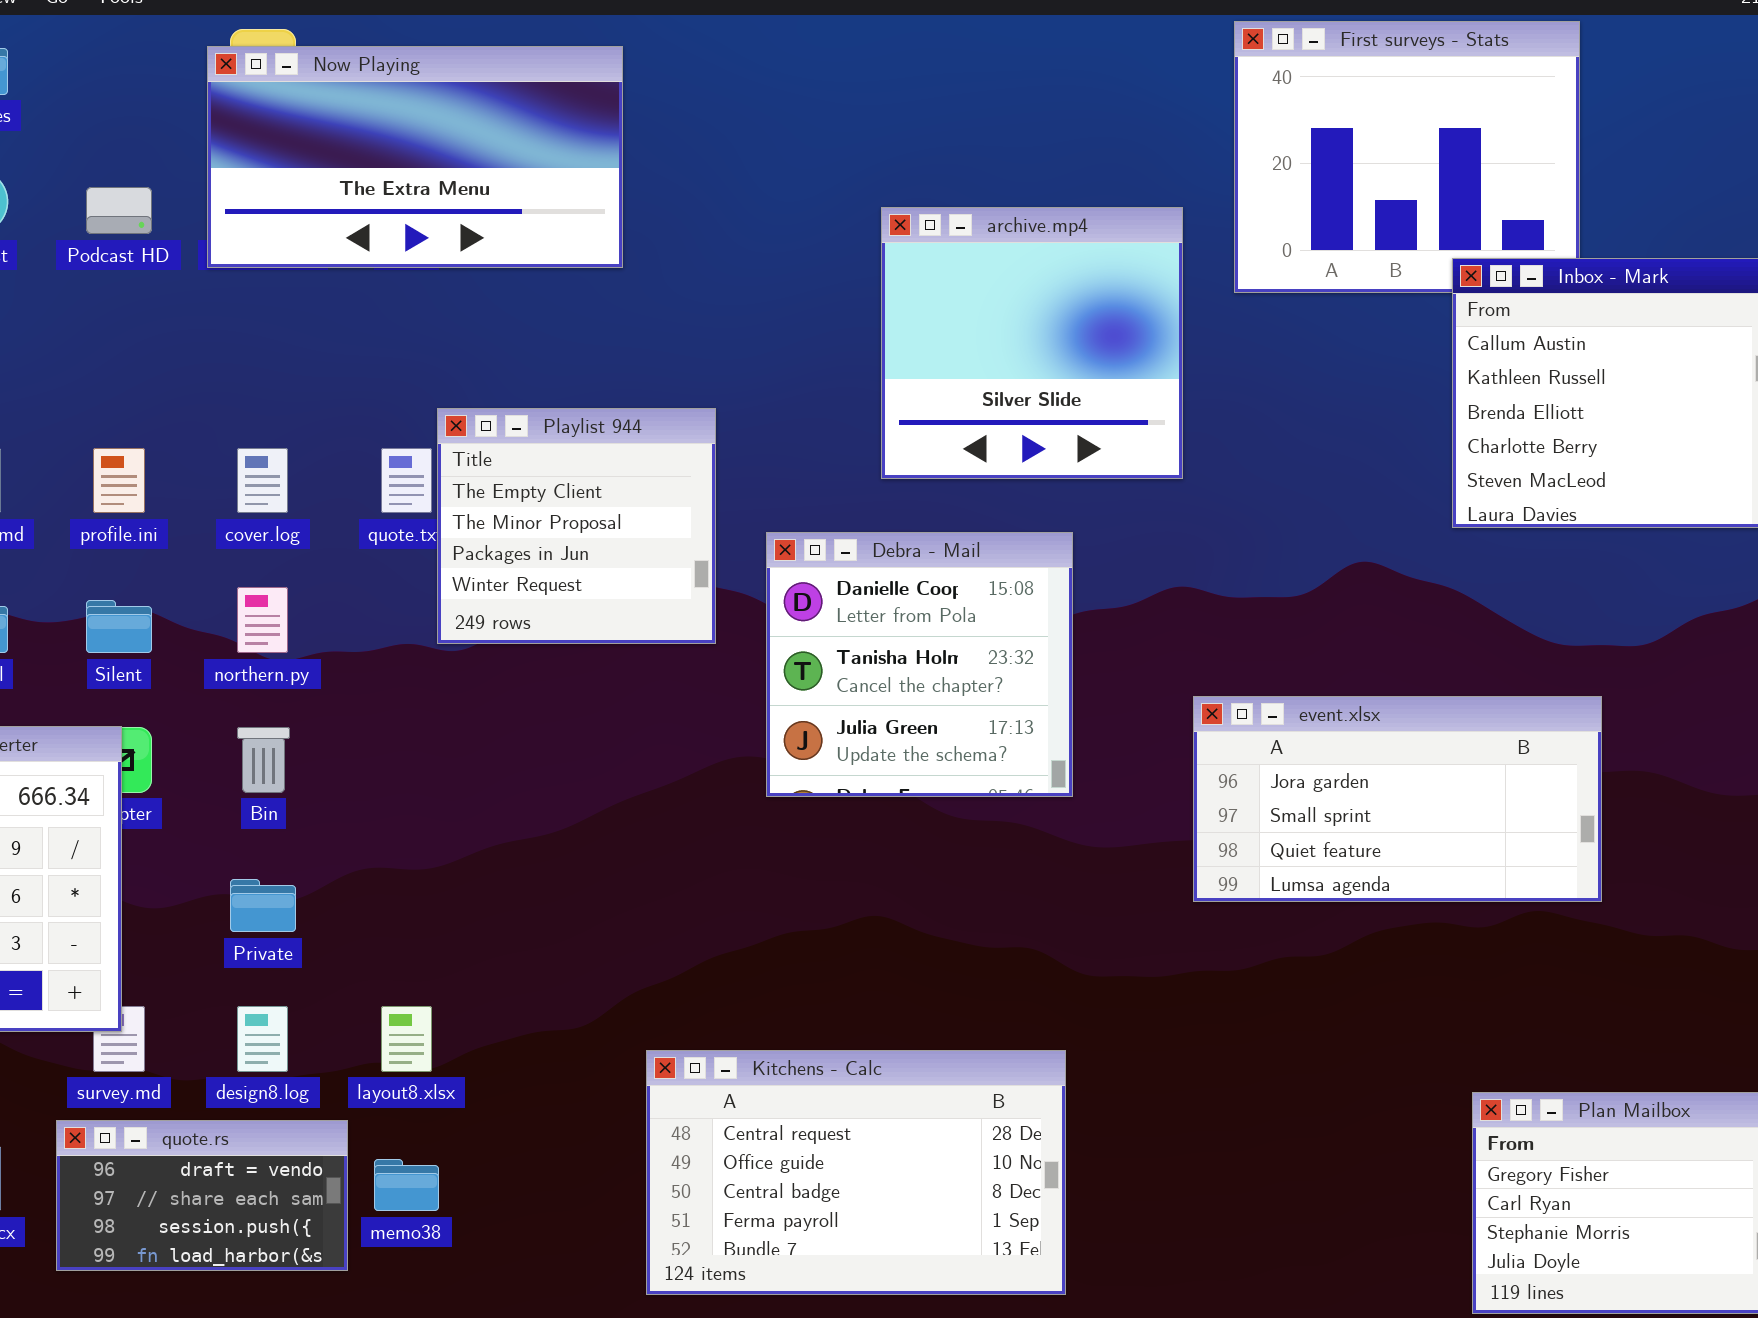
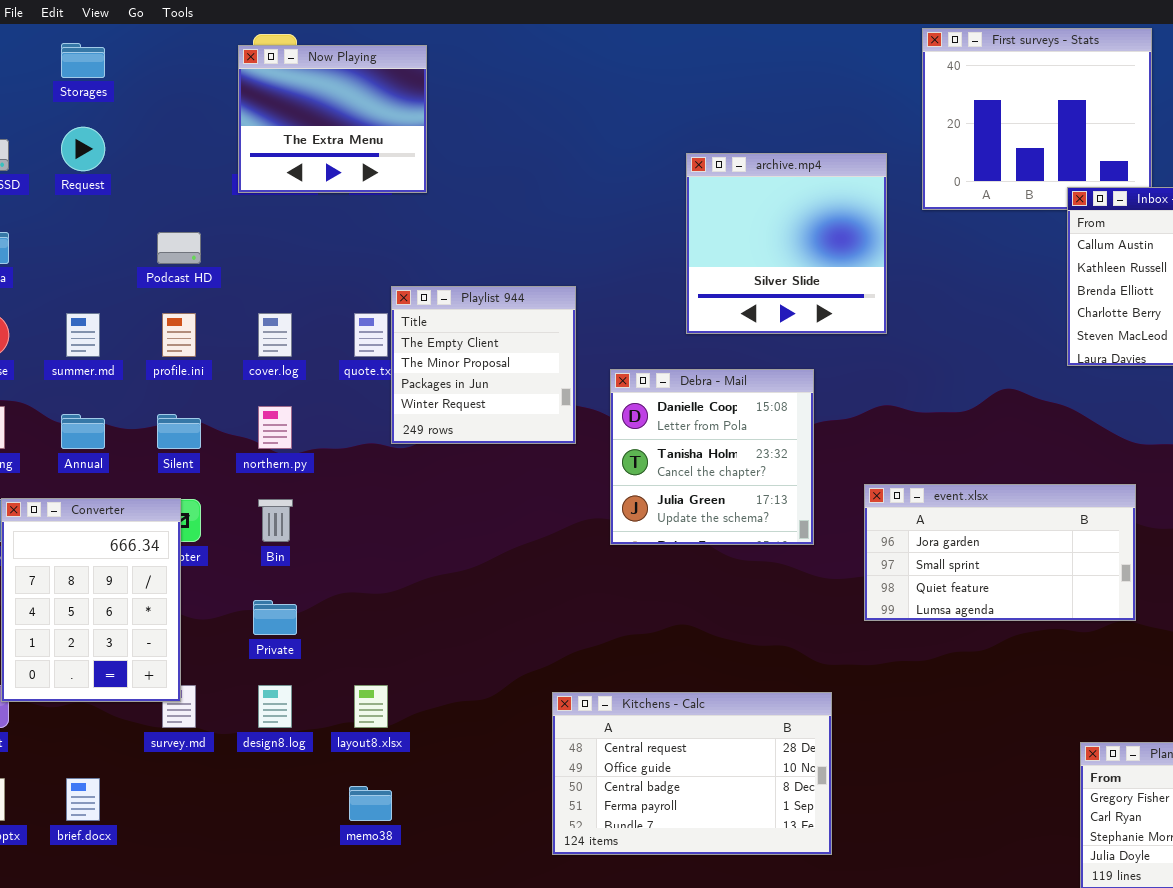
Now Playing: [207,46,623,268] -> [238,45,427,193], resized
Podcast HD: [86,187,152,234] -> [157,232,201,264], moved
event.xlsx: [1193,696,1602,902] -> [864,484,1136,621], moved
Kitchens - Calc: [646,1050,1066,1295] -> [552,692,832,855], moved
quote.rs: [56,1120,348,1271] -> none, closed

